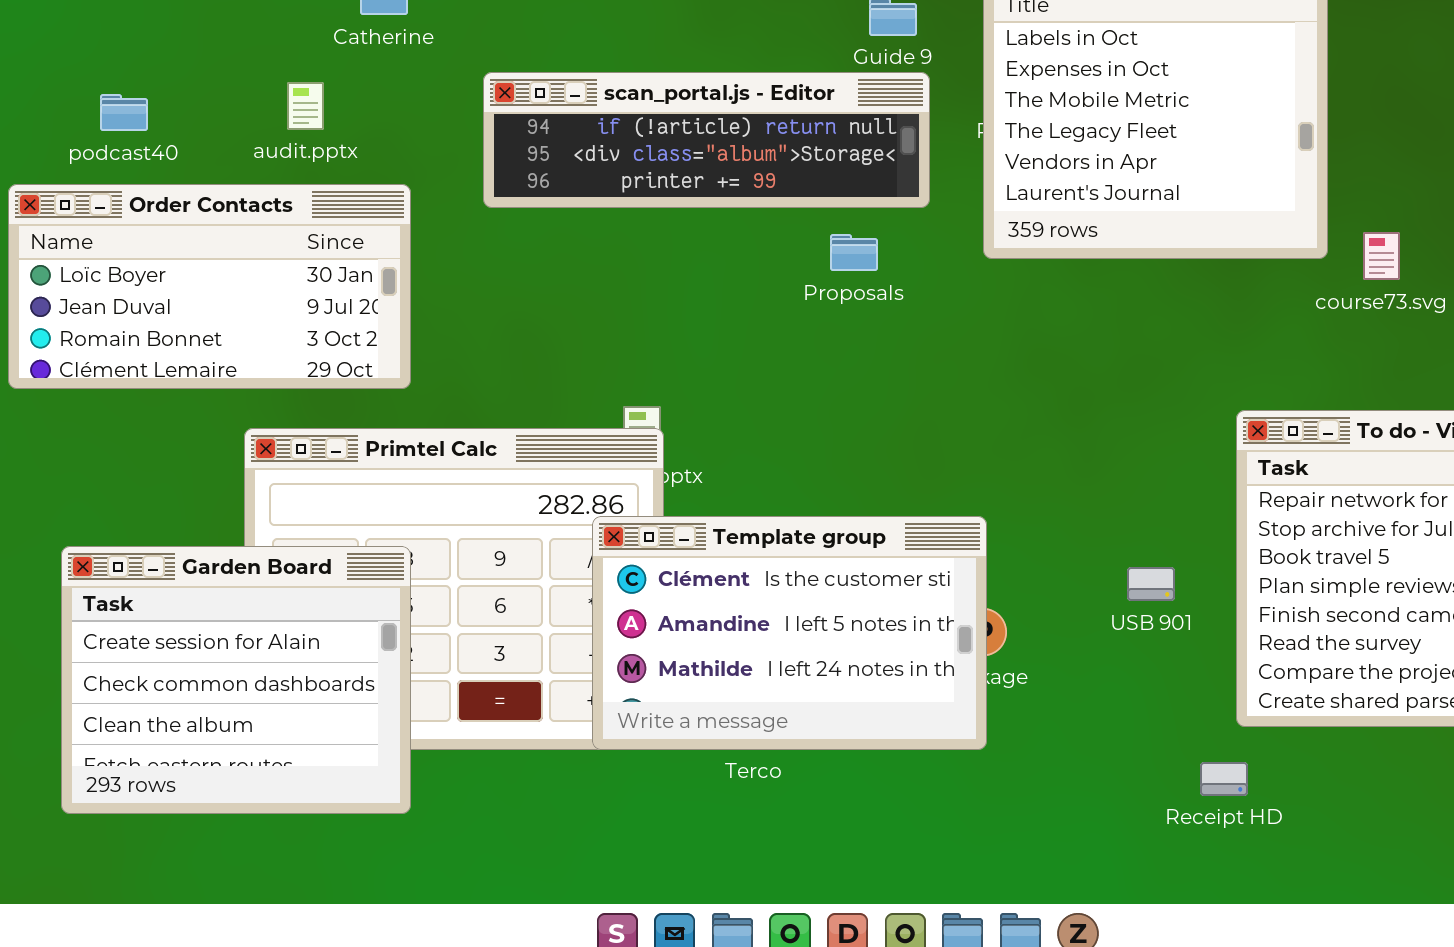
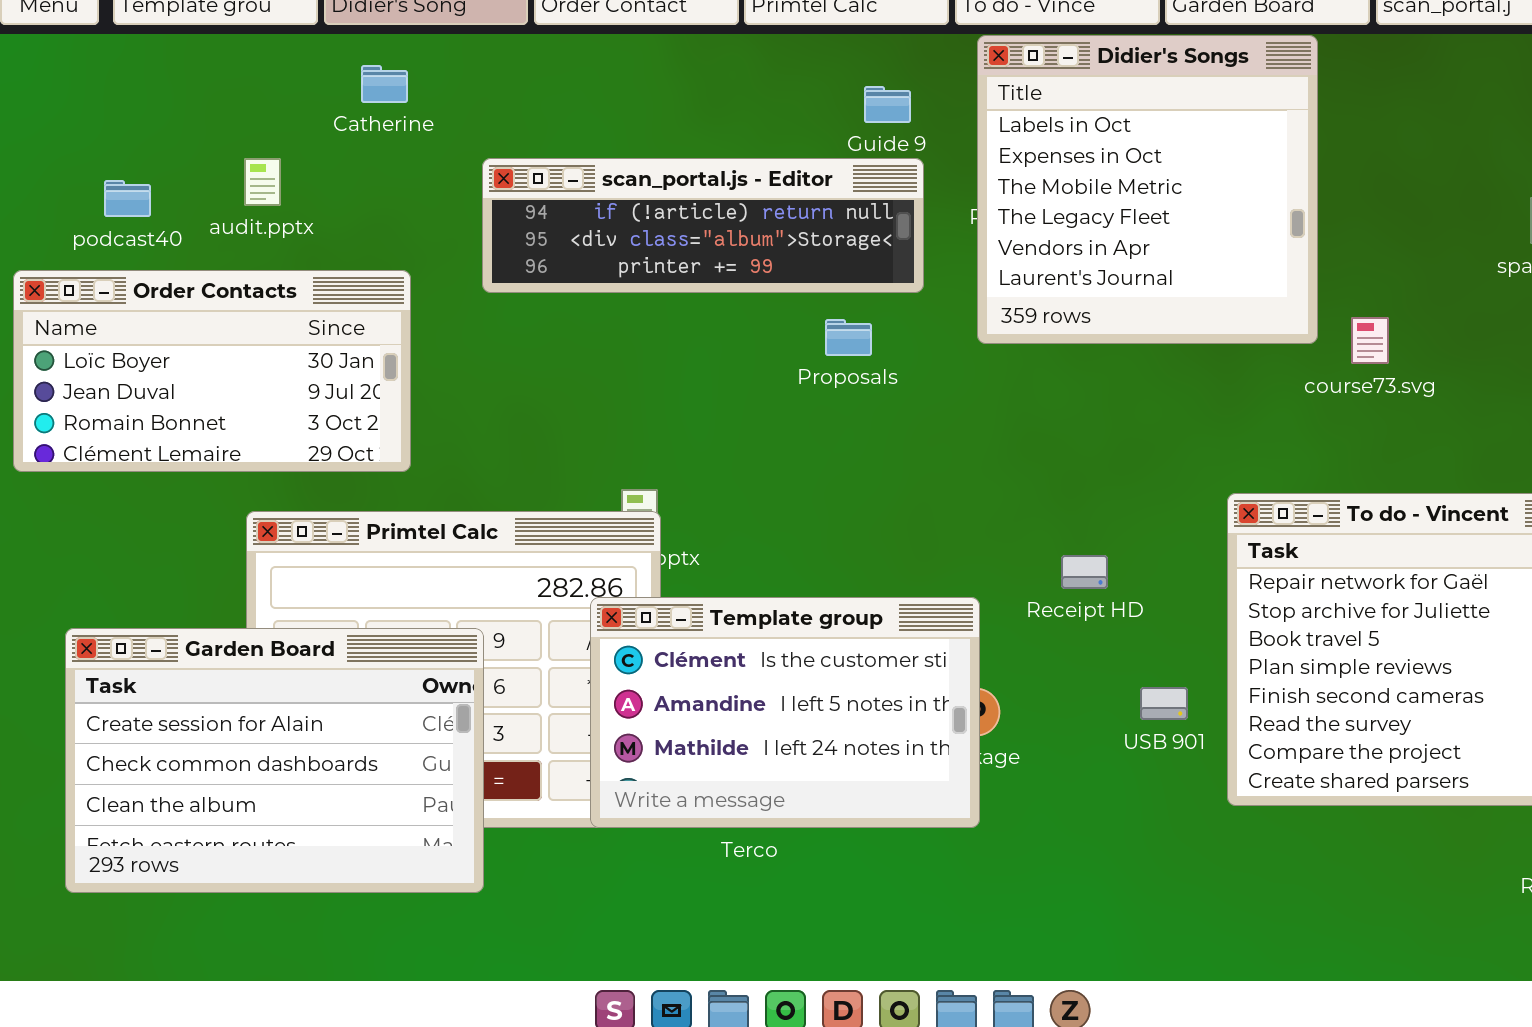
audit.pptx: [287,82,324,130] -> [244,158,281,206], moved
Garden Board: [61,546,411,814] -> [65,628,484,893], resized
USB 901: [1127,567,1175,601] -> [1140,687,1188,720], moved
Receipt HD: [1200,762,1248,796] -> [1061,555,1108,589], moved

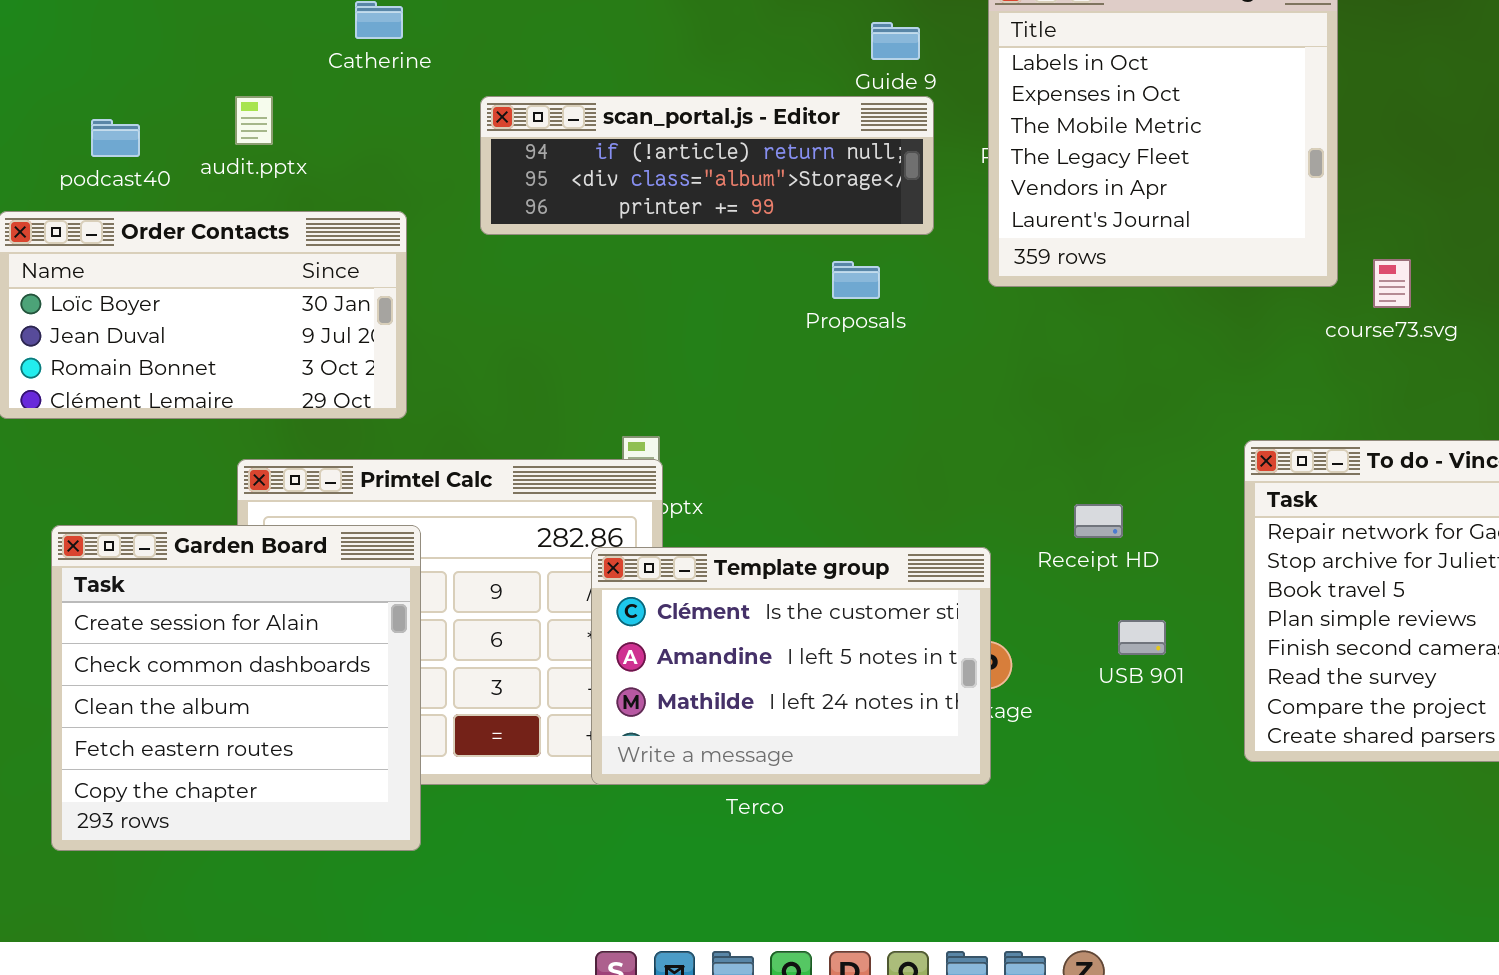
Garden Board: [65,628,484,893] -> [51,525,421,851], resized
USB 901: [1140,687,1188,720] -> [1118,620,1166,655], moved

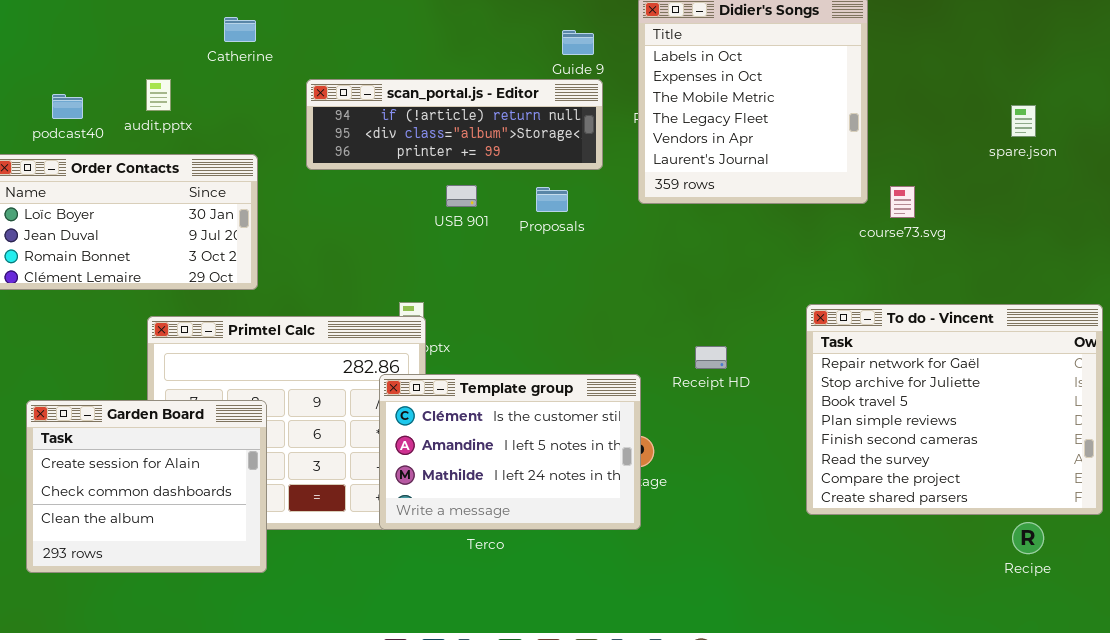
Garden Board: [51,525,421,851] -> [26,400,267,573], resized
USB 901: [1118,620,1166,655] -> [446,185,477,207], moved

